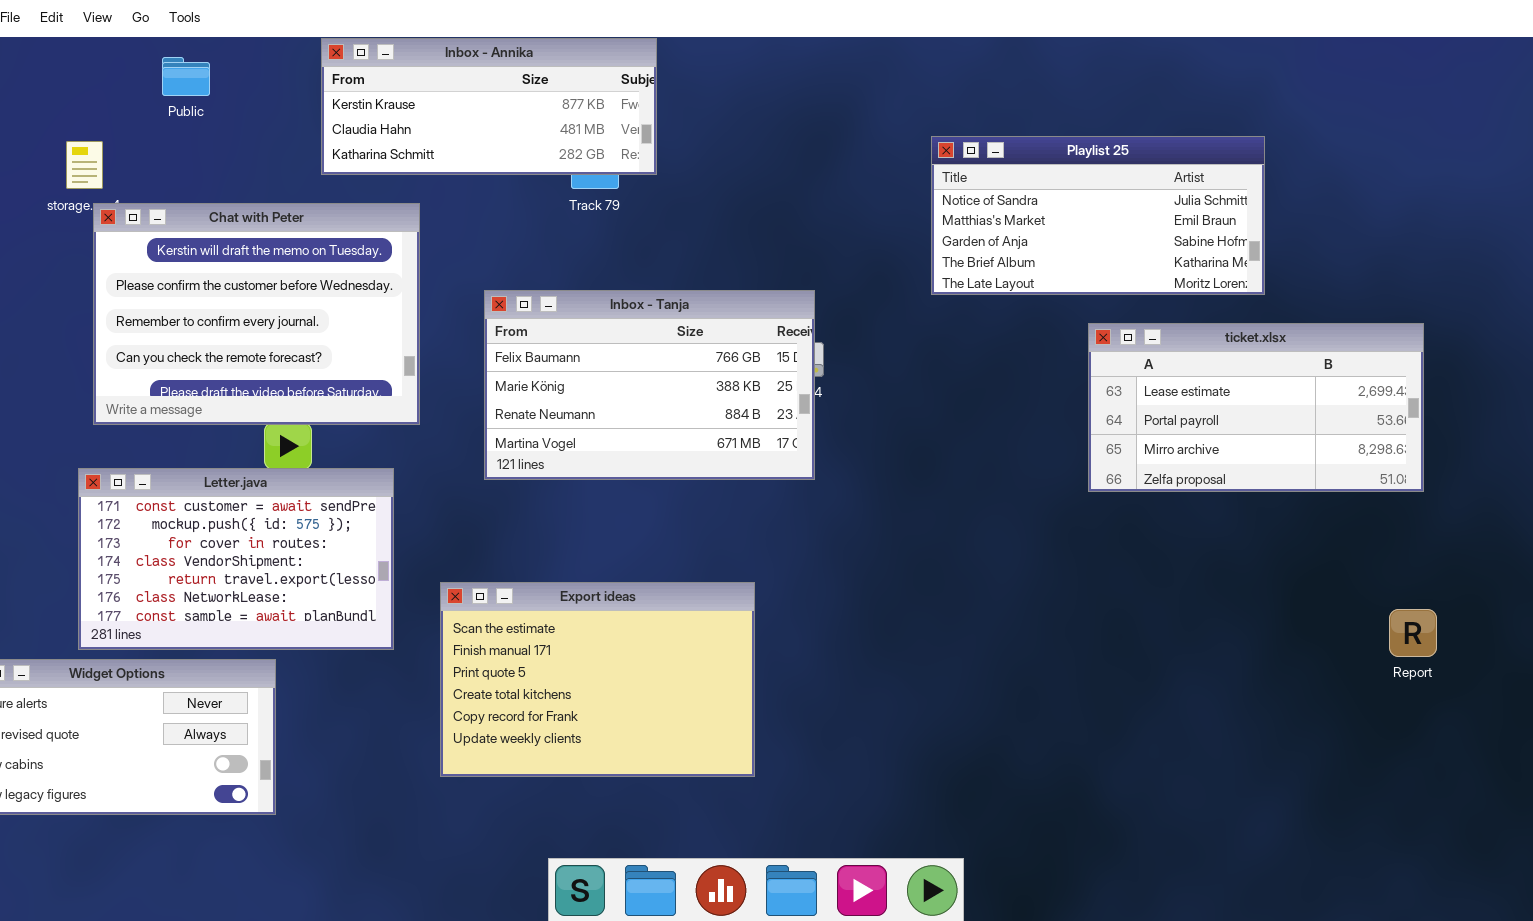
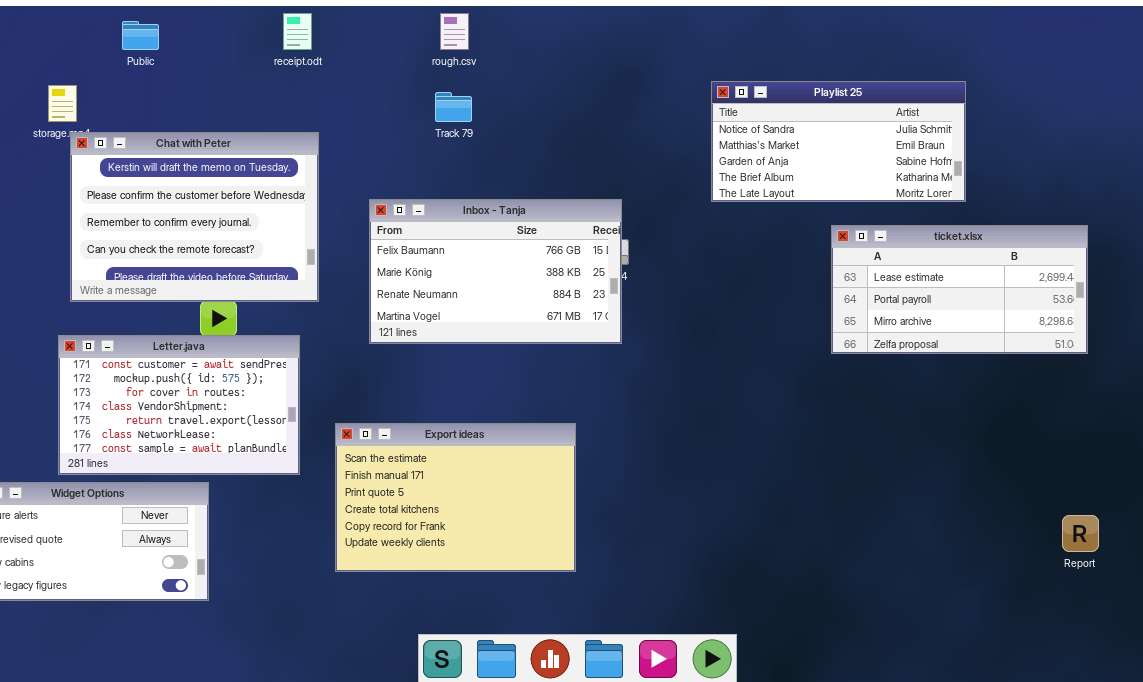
Inbox - Annika: [321,38,657,175] -> none, closed
Report: [1389,609,1437,657] -> [1062,515,1099,552], moved

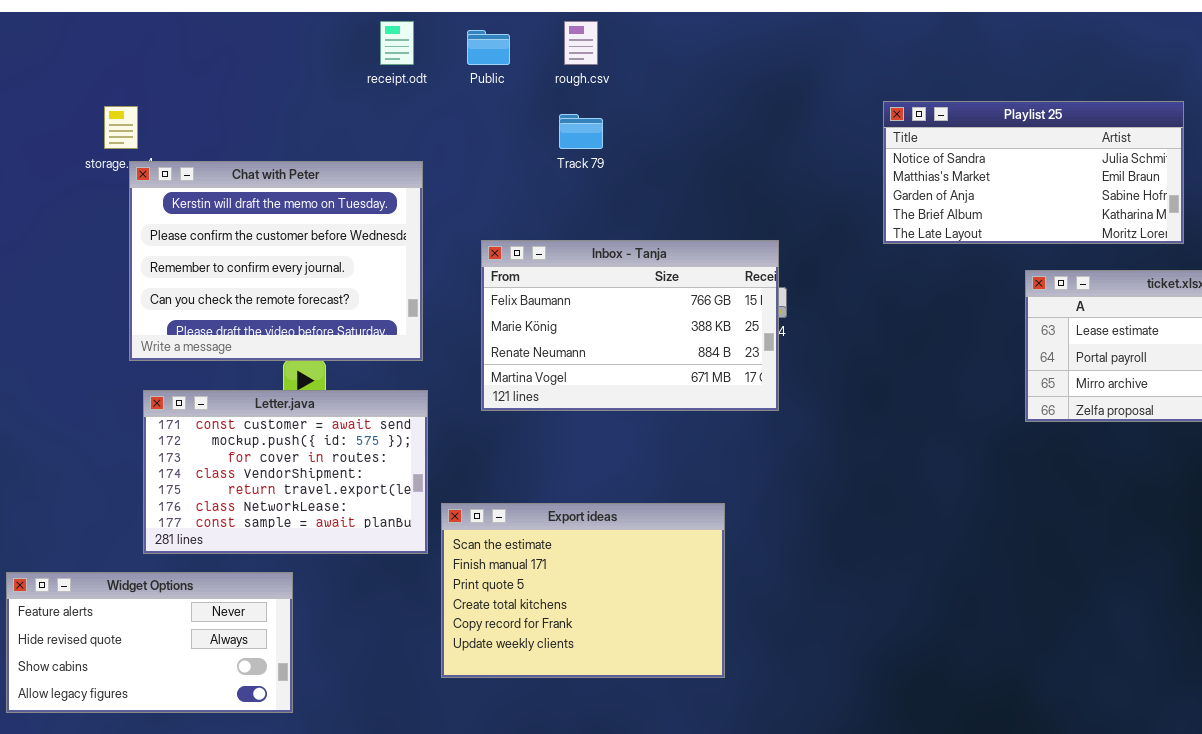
Public: [122,21,159,50] -> [467,30,510,65], moved
Letter.java: [58,335,300,475] -> [143,390,428,554], moved

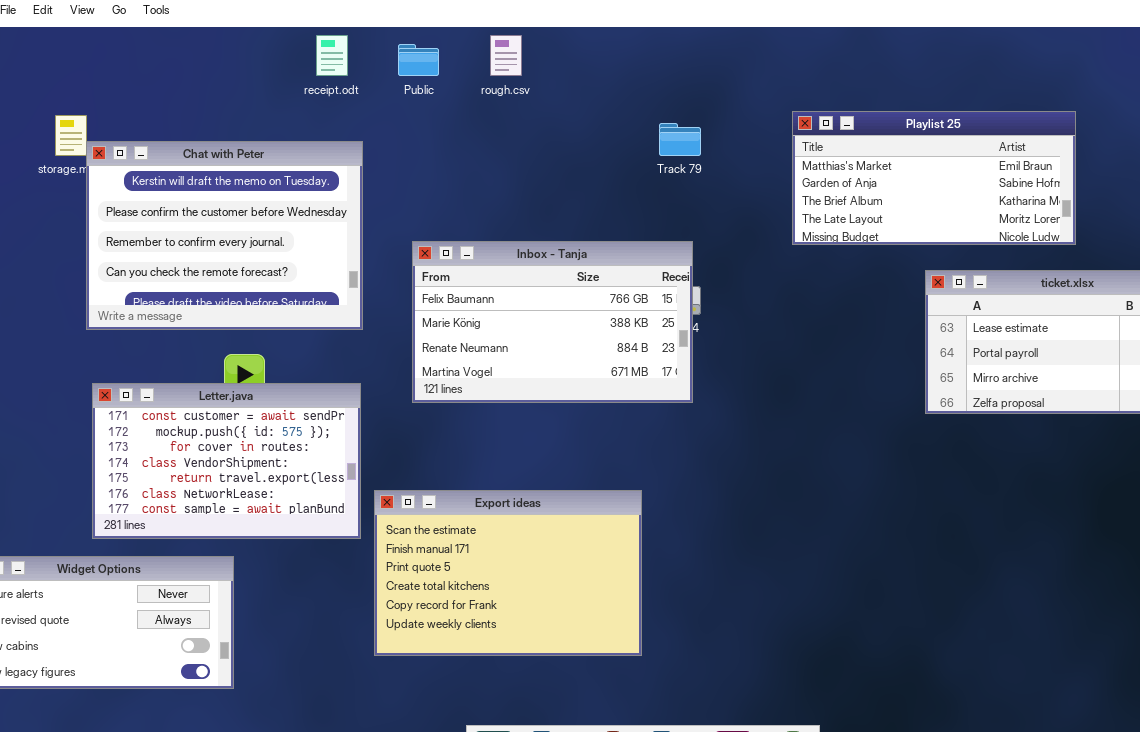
Playlist 25: [883,101,1184,244] -> [792,111,1076,245], scrolled down 1 row
Track 79: [559,114,603,149] -> [659,123,701,156], moved
Chat with Peter: [129,161,423,361] -> [86,141,363,330], moved

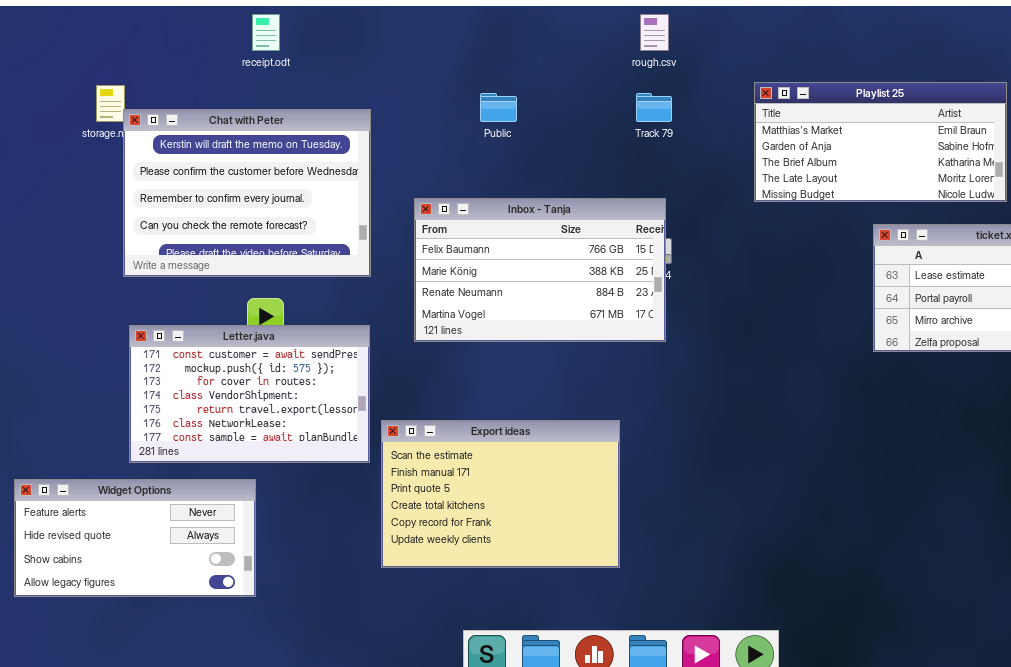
receipt.odt: [316,35,348,76] -> [252,14,280,51], moved
rough.csv: [490,35,522,76] -> [640,14,669,51], moved
Public: [398,44,439,76] -> [480,93,517,122], moved

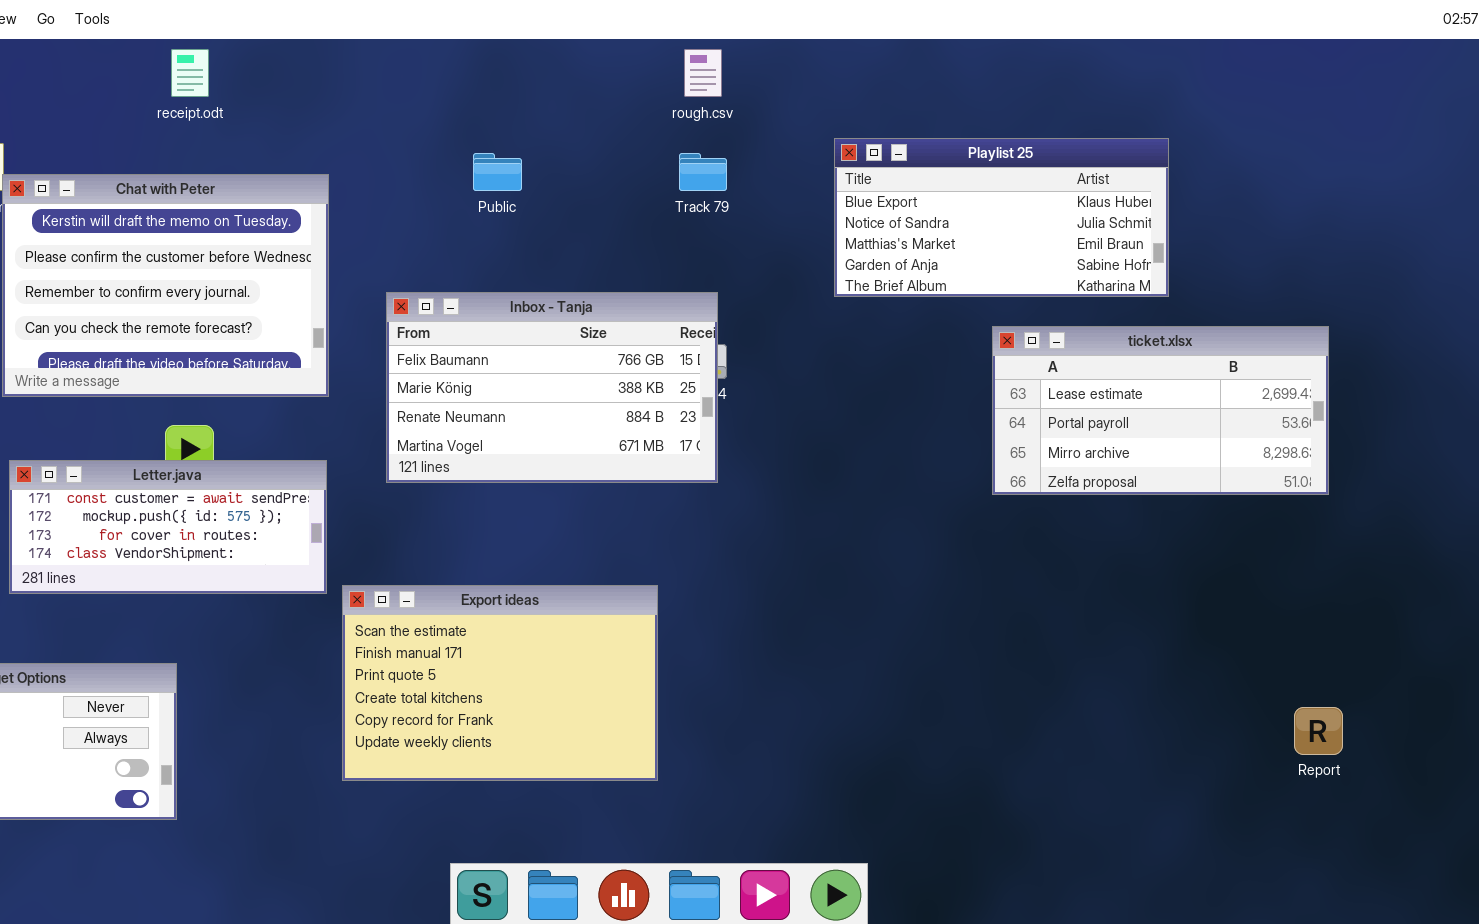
Playlist 25: [754,82,1007,202] -> [834,138,1169,297], scrolled up 2 rows
Letter.java: [129,325,370,463] -> [9,460,327,594], resized

